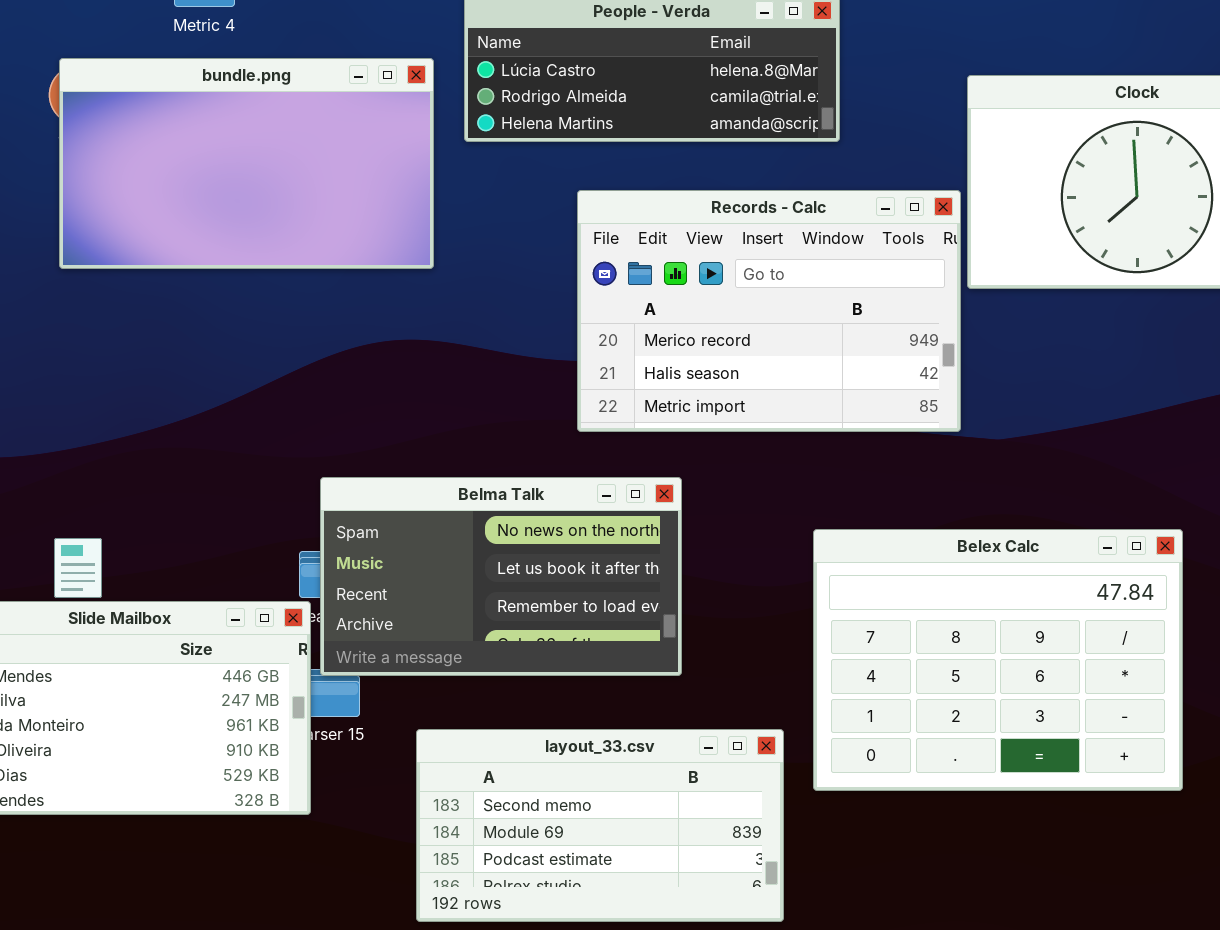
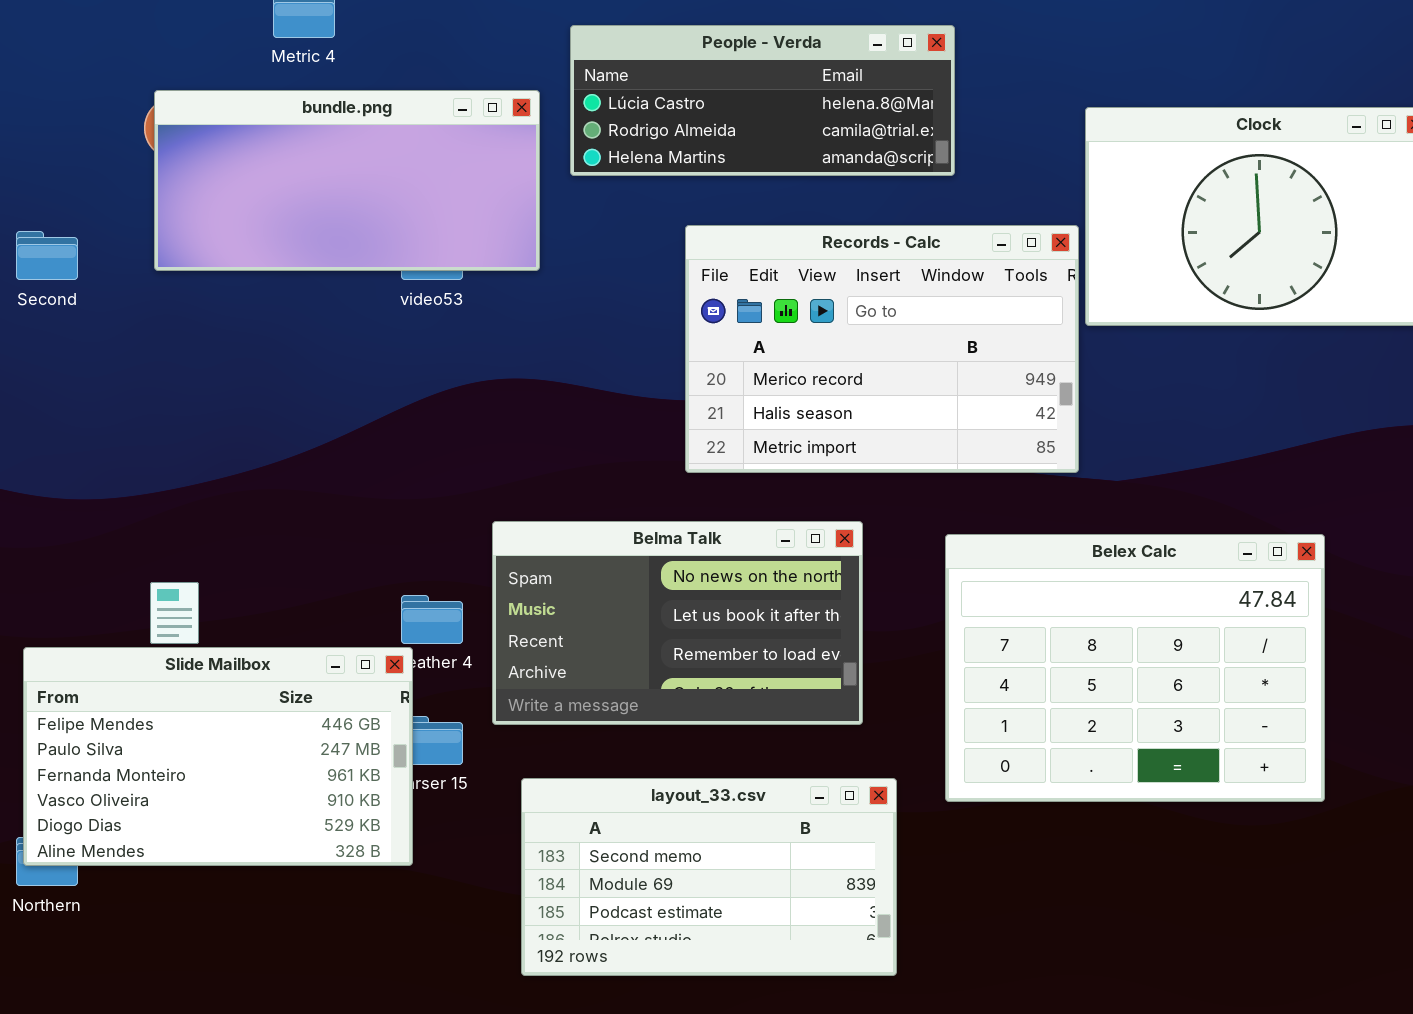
bundle.png: [59,58,434,269] -> [154,90,540,271], resized
Belma Talk: [320,477,682,676] -> [492,521,863,725], moved
Belex Calc: [813,529,1183,791] -> [945,534,1325,802], moved

